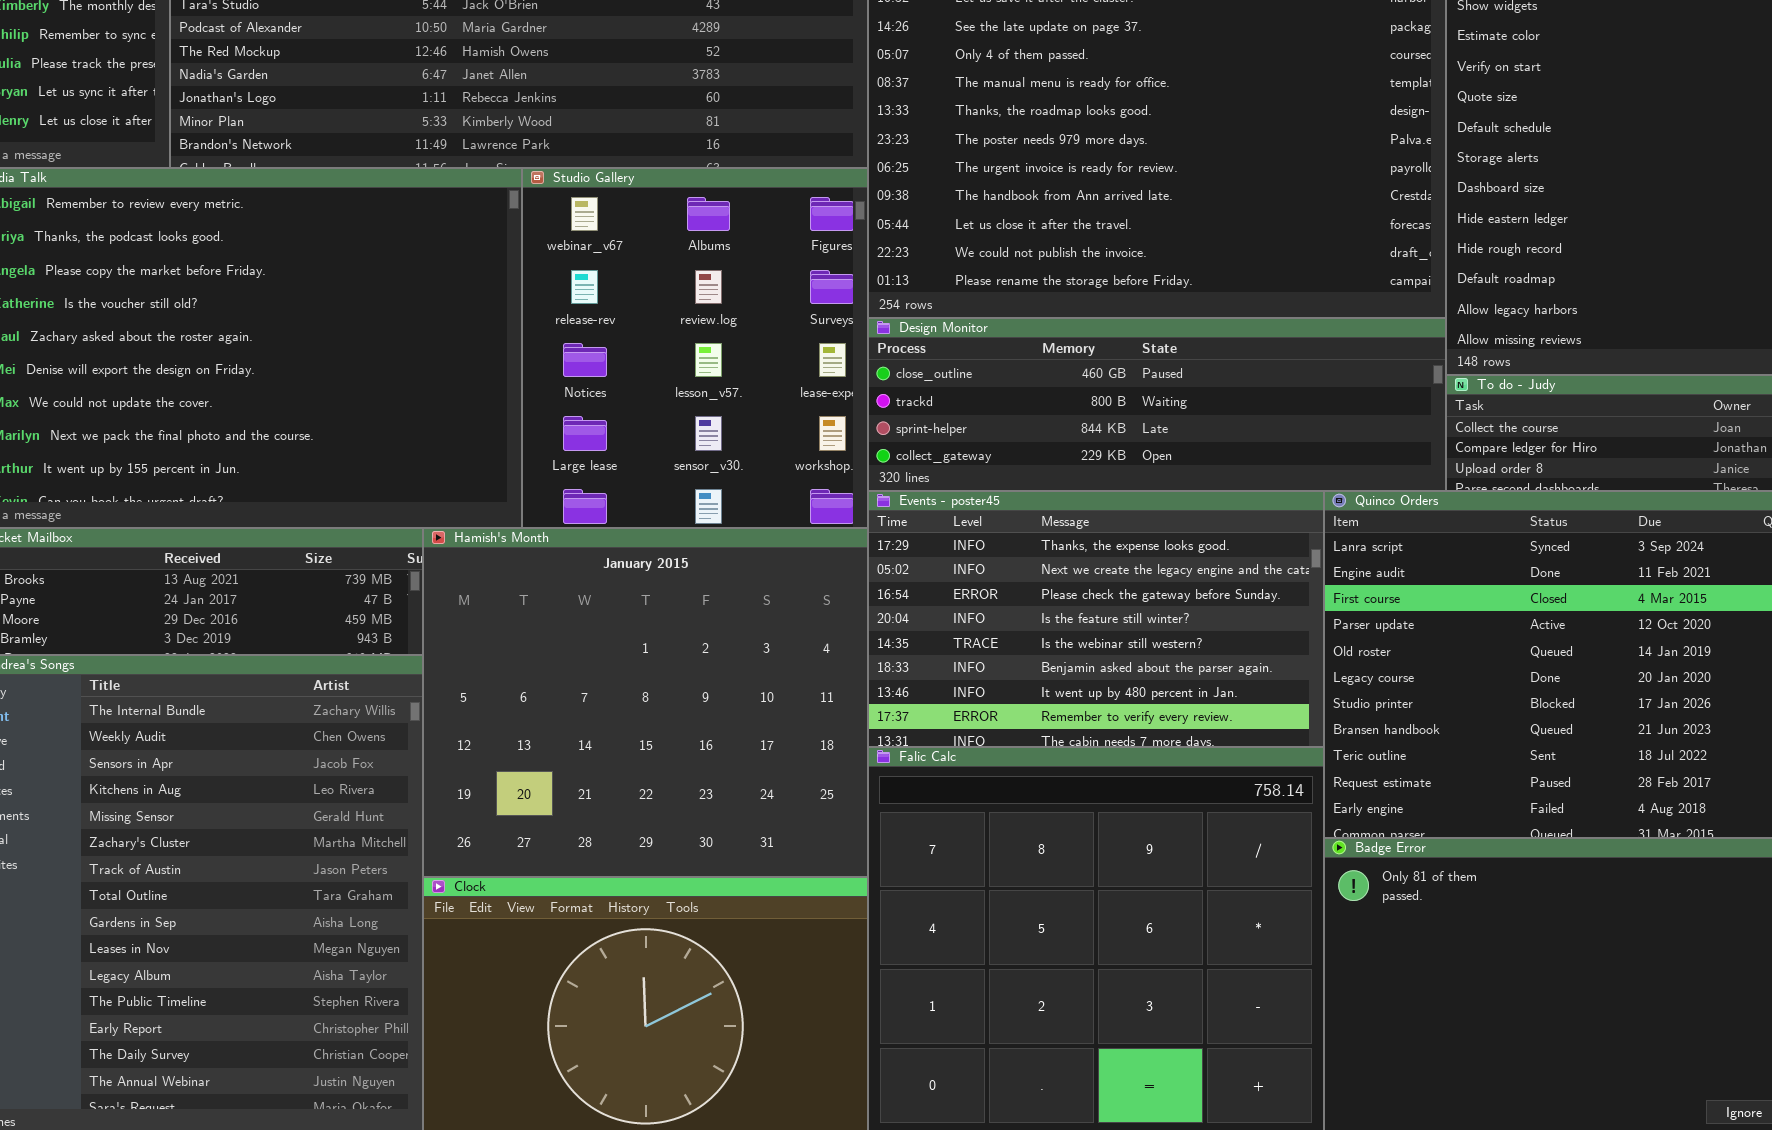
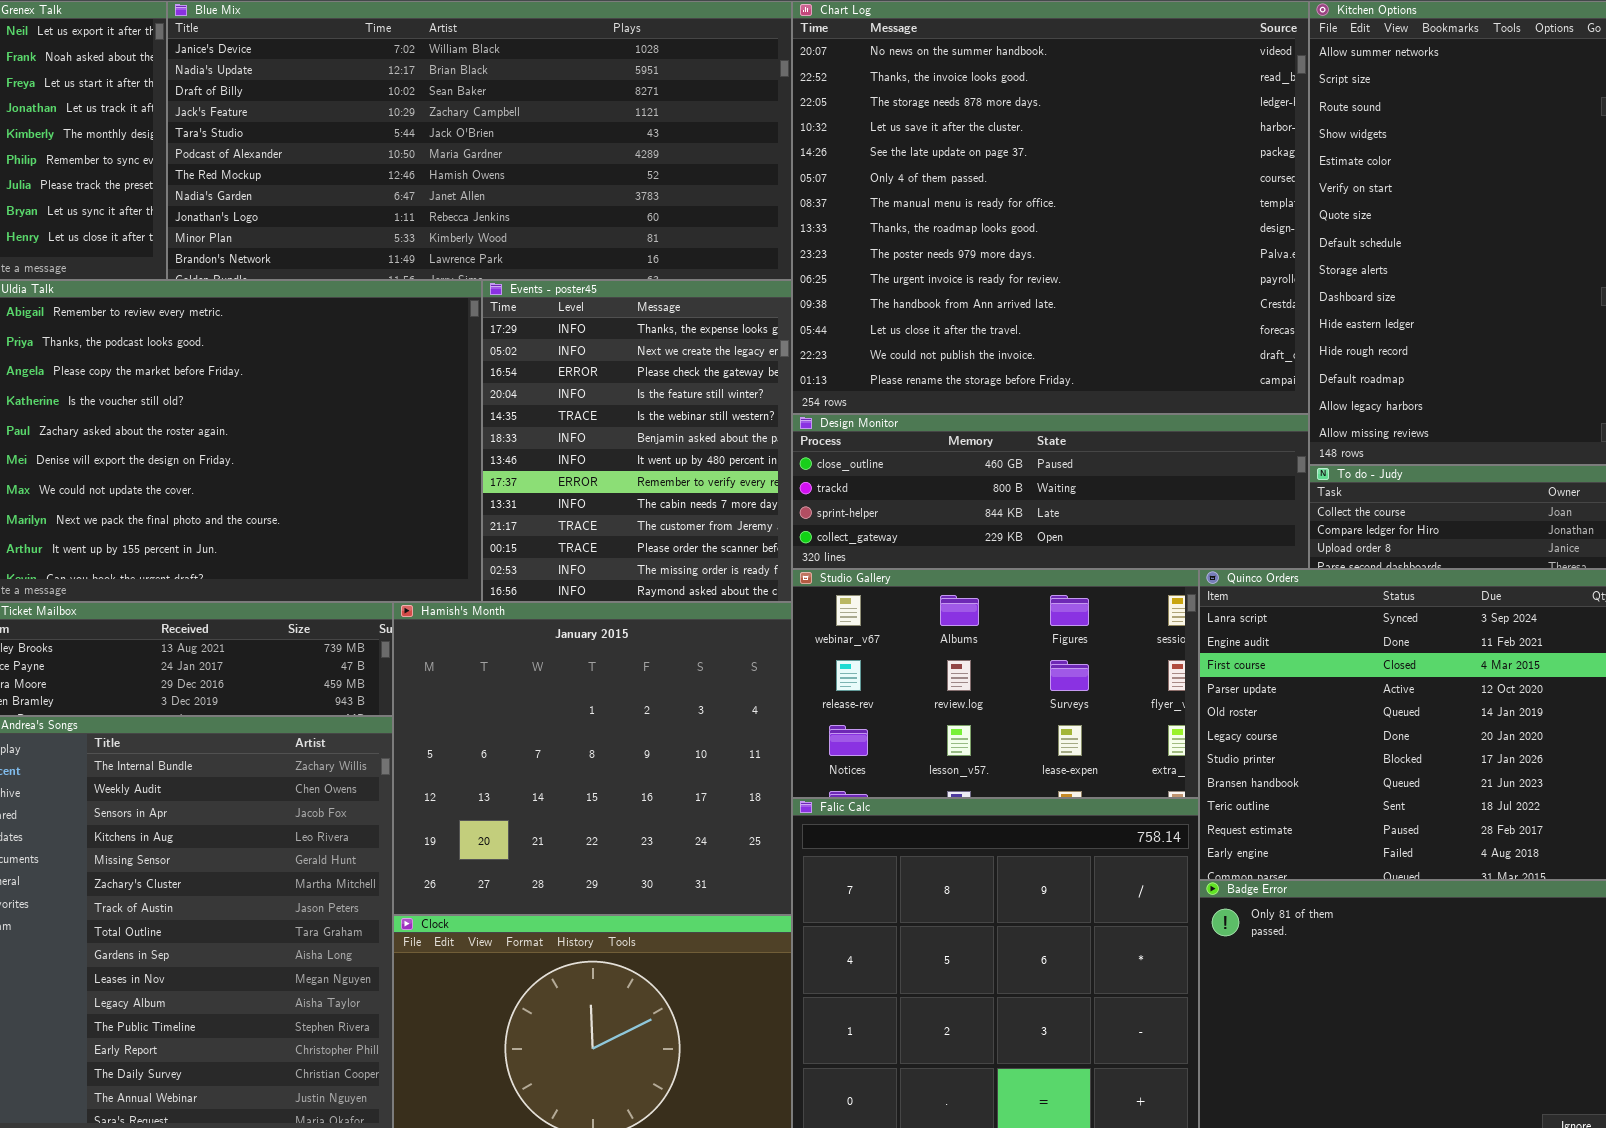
Studio Gallery: [522,168,868,528] -> [792,569,1199,798], moved, resized
Events - poster45: [868,491,1324,747] -> [482,280,792,602], moved, resized

